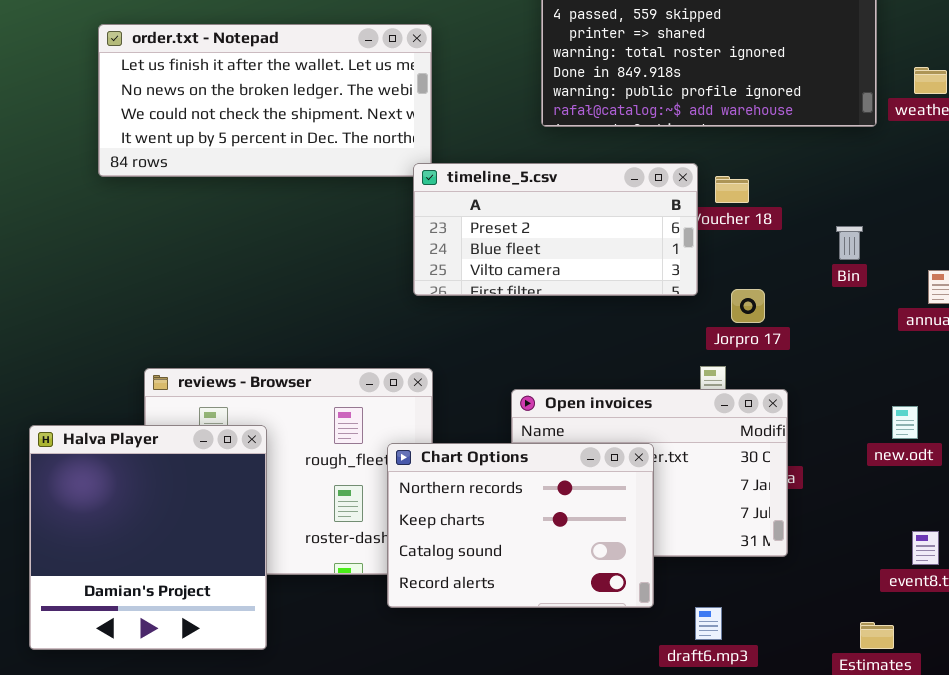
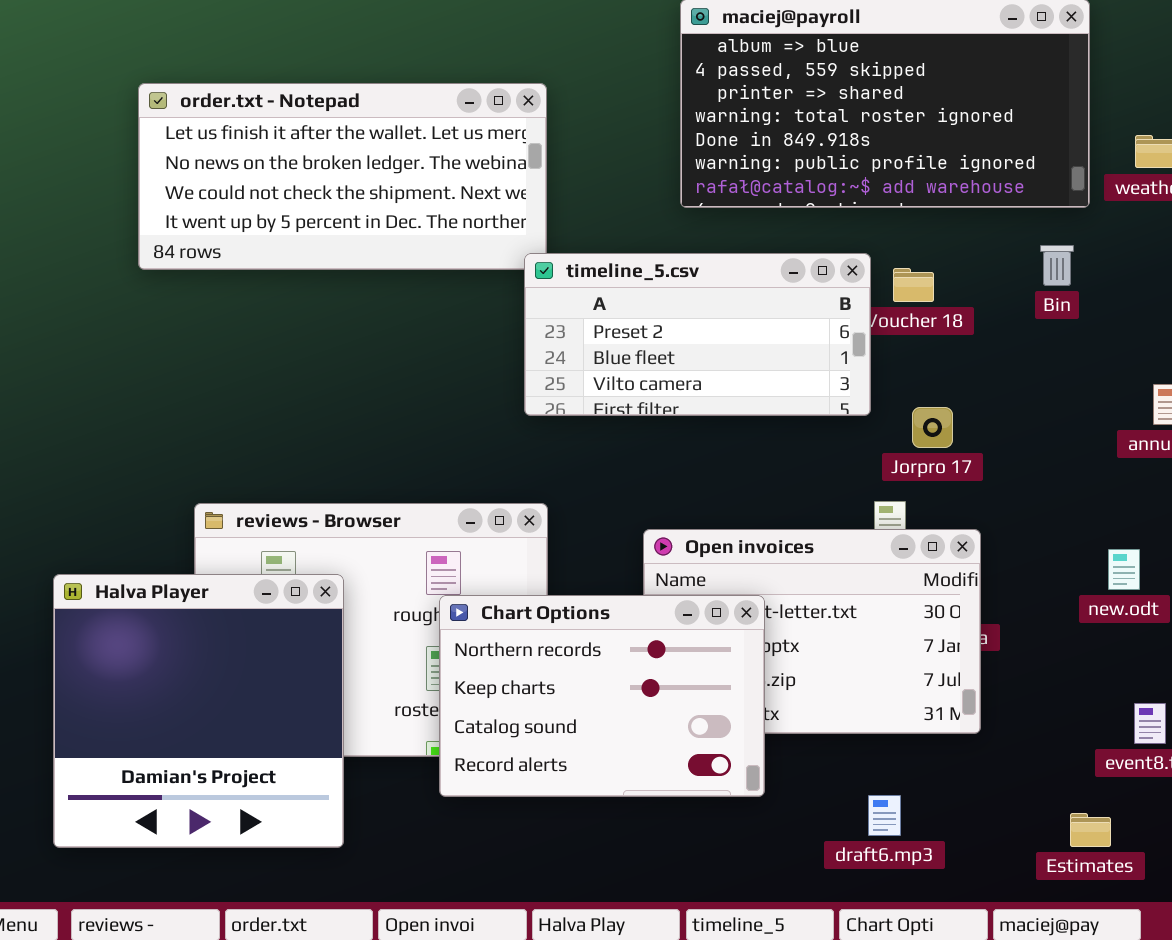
Bin: [836,226,863,260] -> [1040,245,1074,286], moved
Chart Options: [387,443,654,608] -> [439,595,765,797], moved

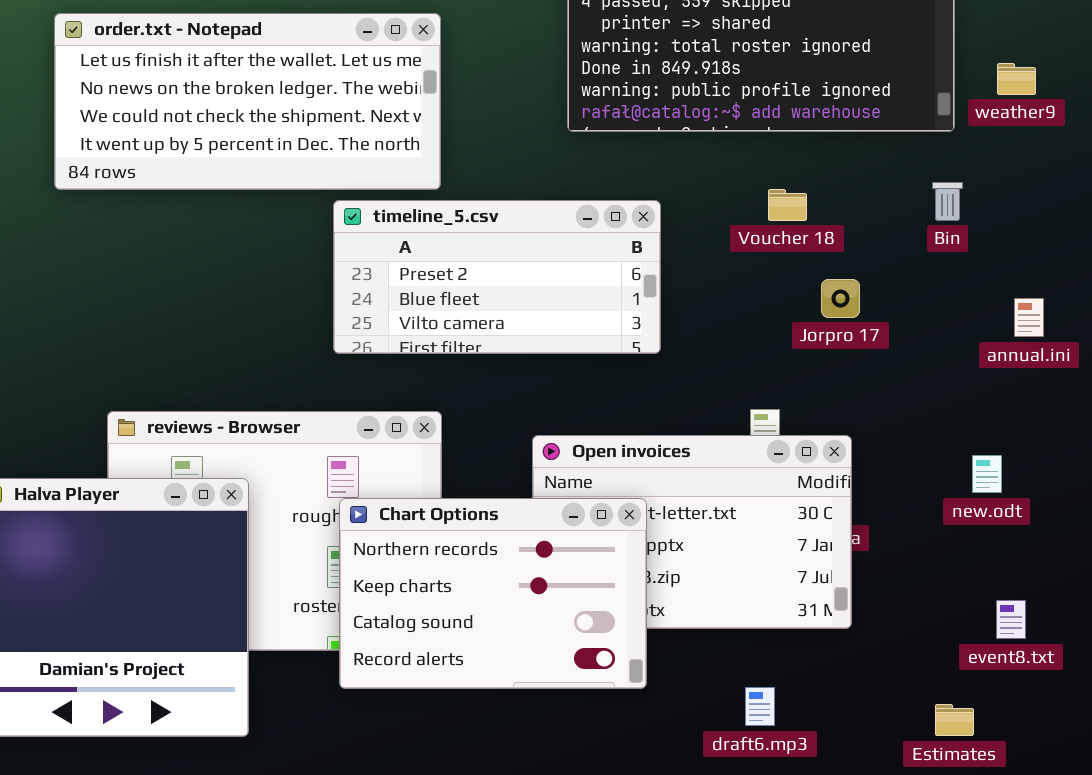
Bin: [1040,245,1074,286] -> [932,182,963,221], moved
timeline_5.csv: [524,253,871,416] -> [333,200,661,354], moved
Jorpro 17: [912,407,953,448] -> [821,279,860,318], moved

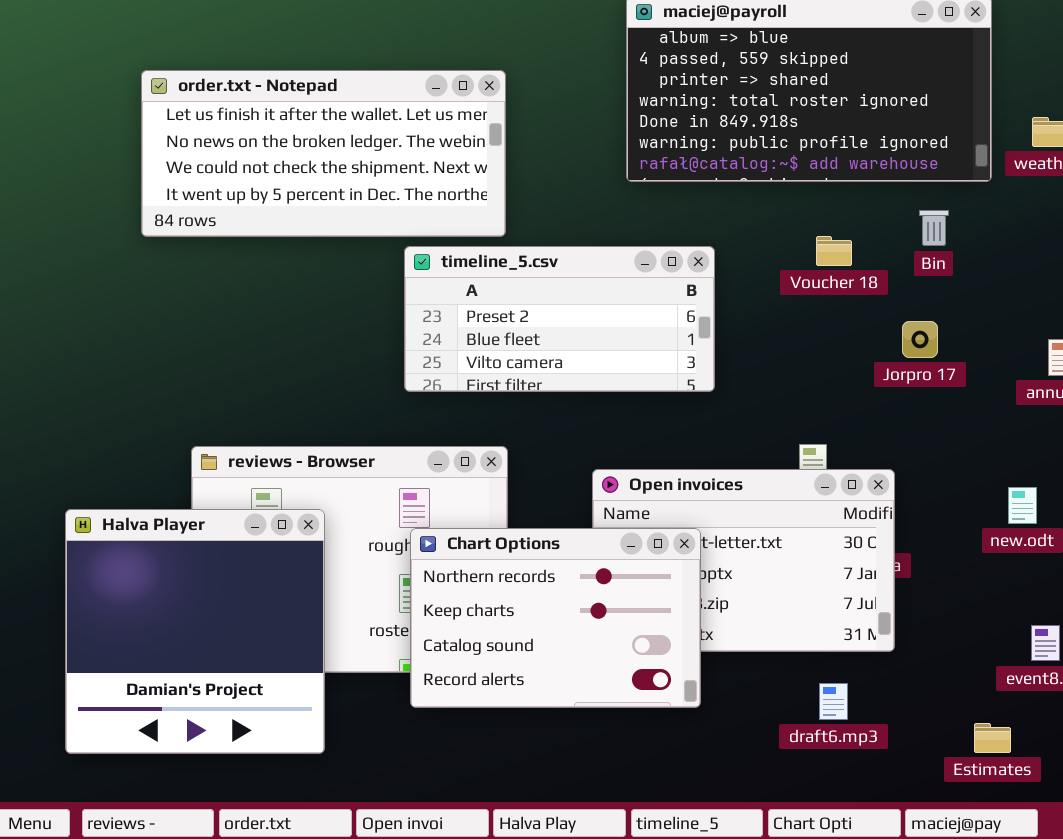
Bin: [932,182,963,221] -> [919,210,949,246], moved
Jorpro 17: [821,279,860,318] -> [902,321,938,358], moved
draft6.mp3: [745,687,775,726] -> [819,683,848,720], moved

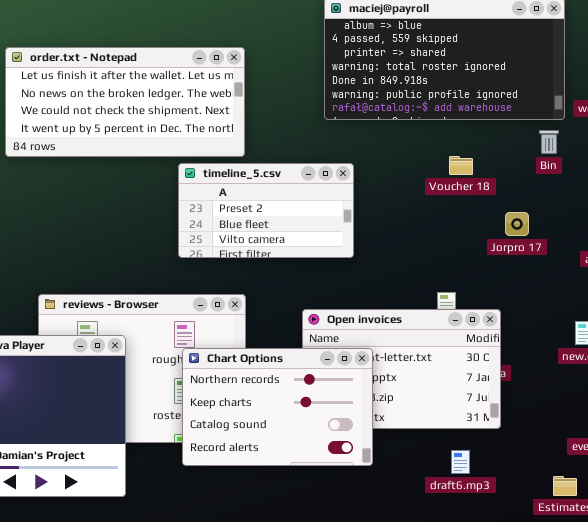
Bin: [919,210,949,246] -> [539,130,559,154], moved
timeline_5.csv: [404,246,715,392] -> [178,163,354,258], resized

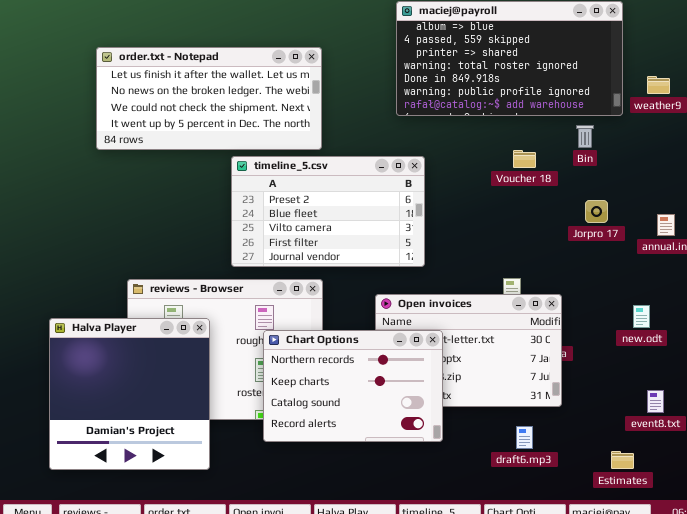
Bin: [539,130,559,154] -> [576,125,594,148], moved
timeline_5.csv: [178,163,354,258] -> [231,156,425,267], resized
Jorpro 17: [505,212,529,236] -> [585,200,608,223], moved

